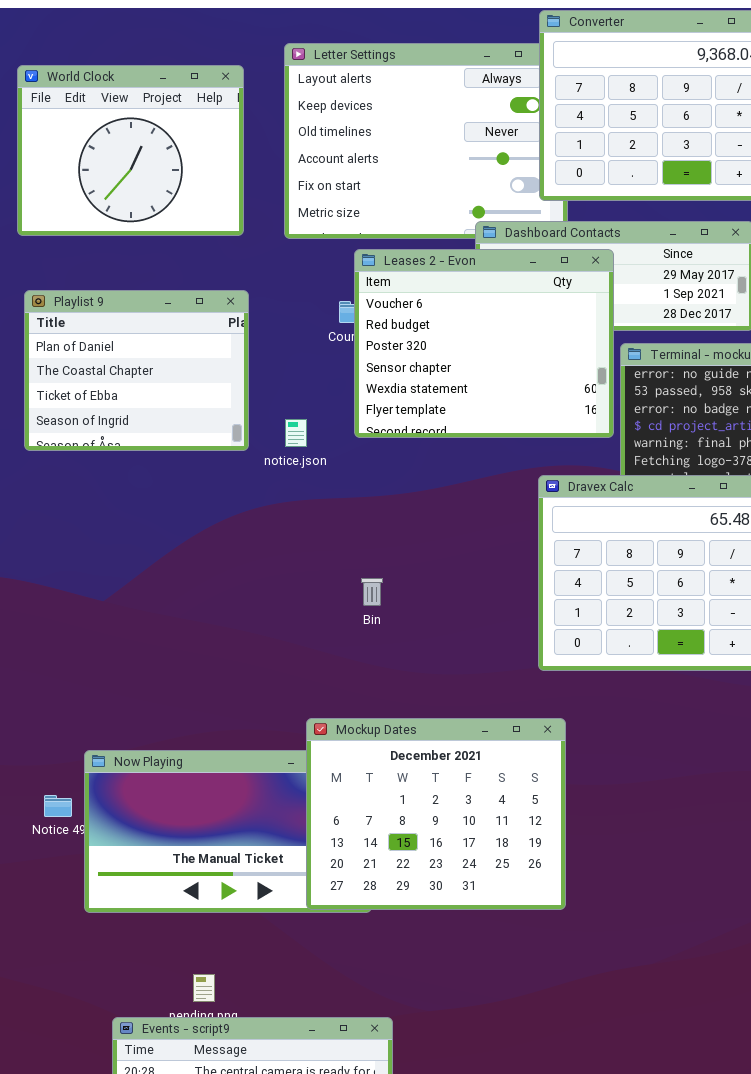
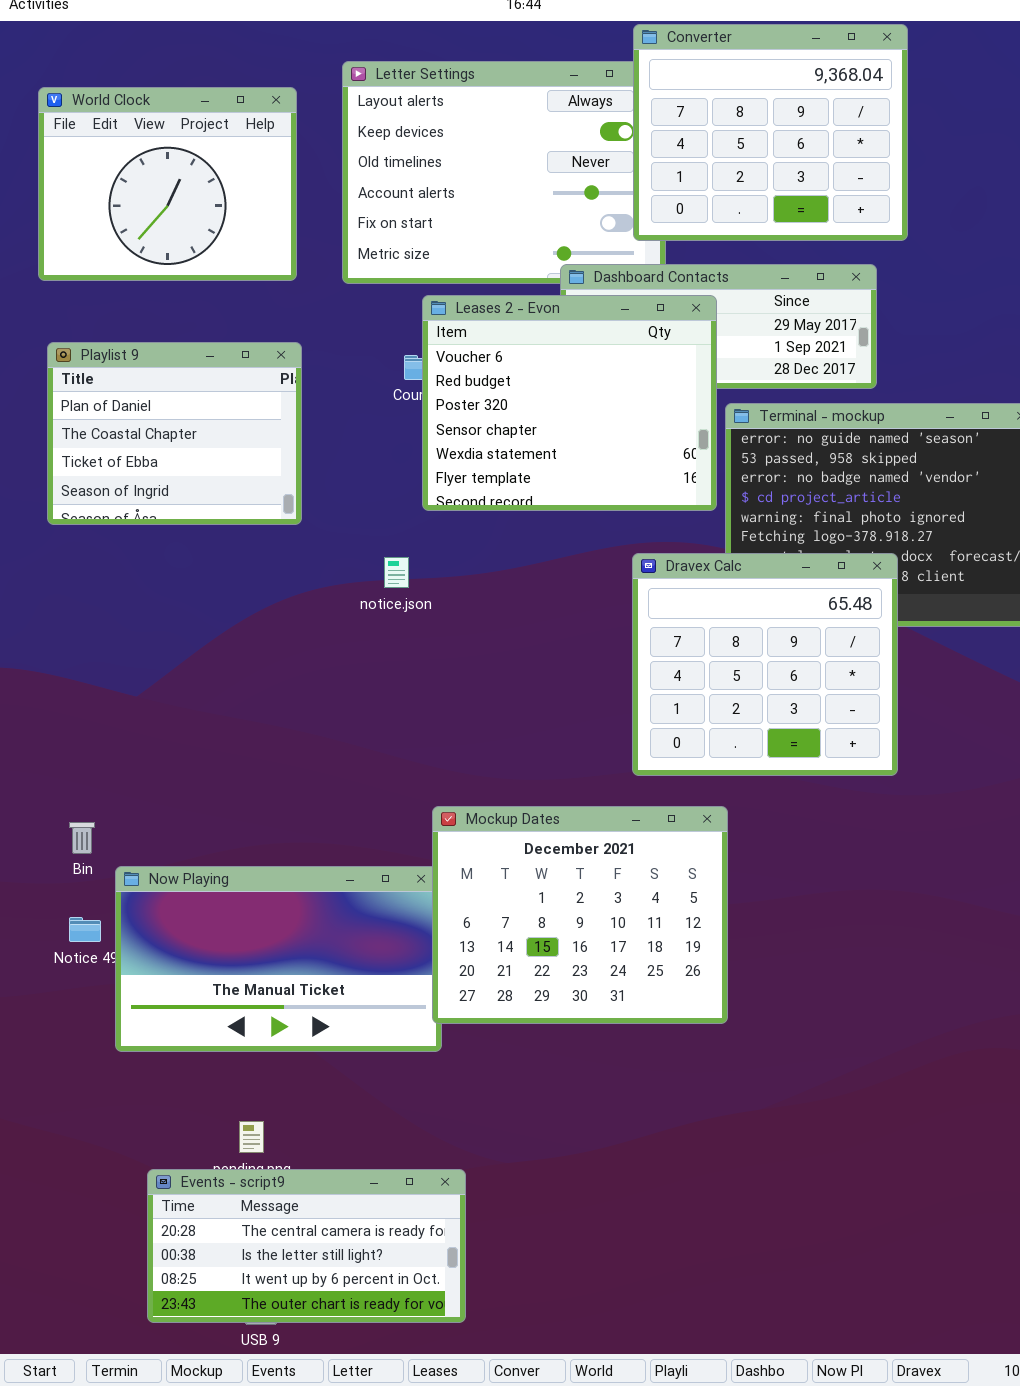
notice.json: [285,419,307,447] -> [384,557,409,588], moved
Bin: [361,578,383,606] -> [69,822,95,854], moved
Mockup Dates: [306,718,566,910] -> [432,806,728,1024], moved

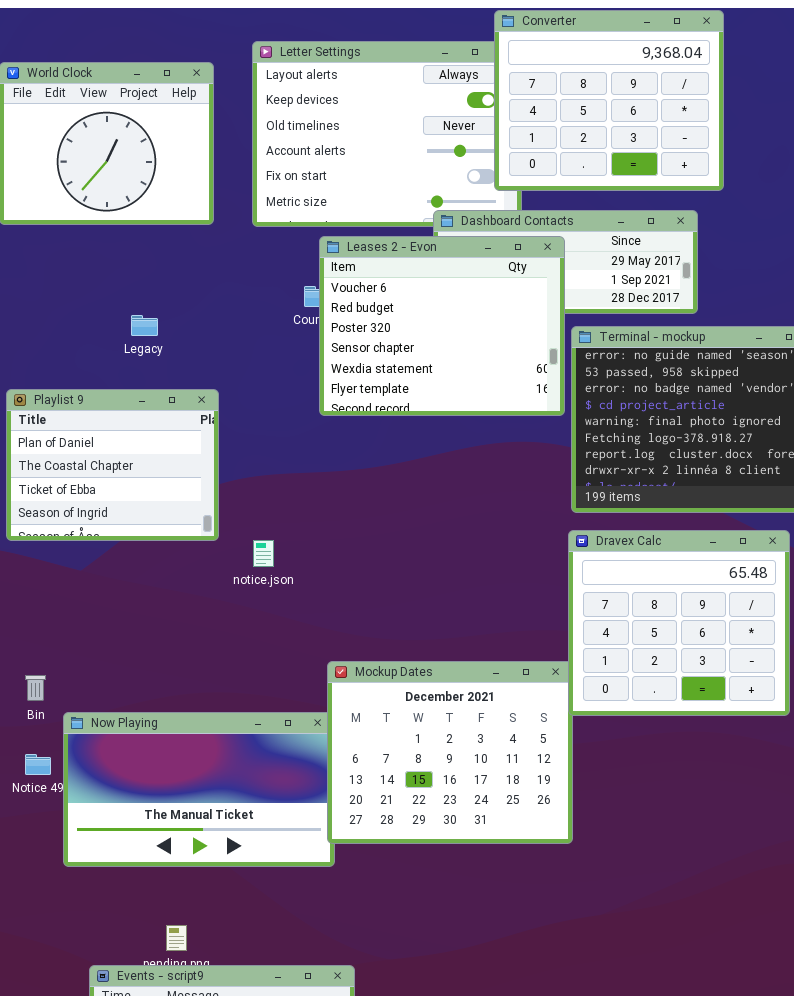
Playlist 9: [47,342,302,525] -> [6,389,219,541], moved
Dravex Calc: [632,553,898,776] -> [568,530,790,716], moved
notice.json: [384,557,409,588] -> [253,540,274,567], moved

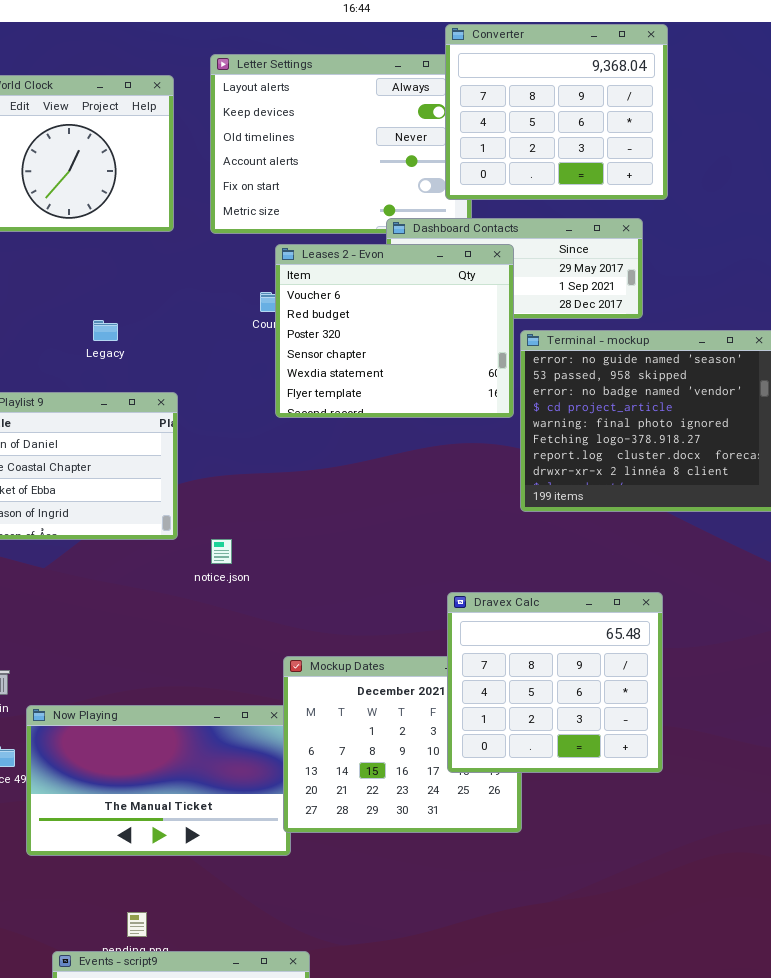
Dravex Calc: [568,530,790,716] -> [447,592,663,773], moved

